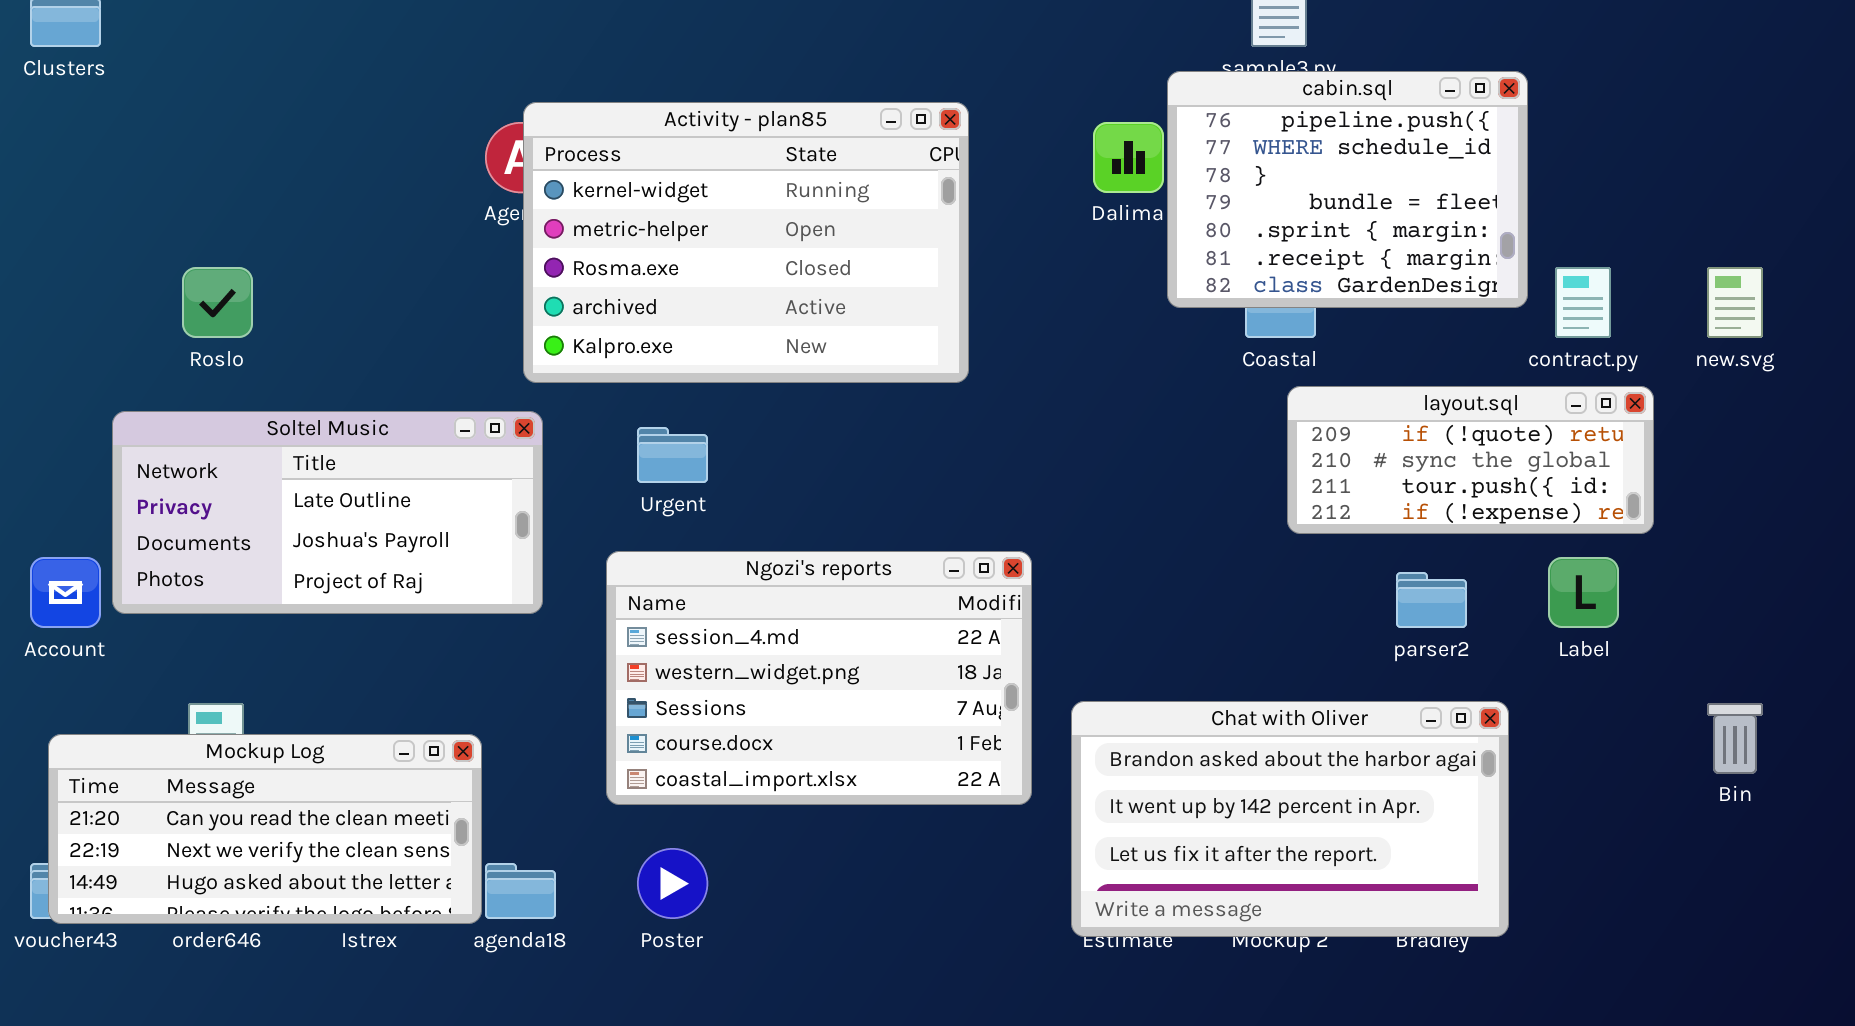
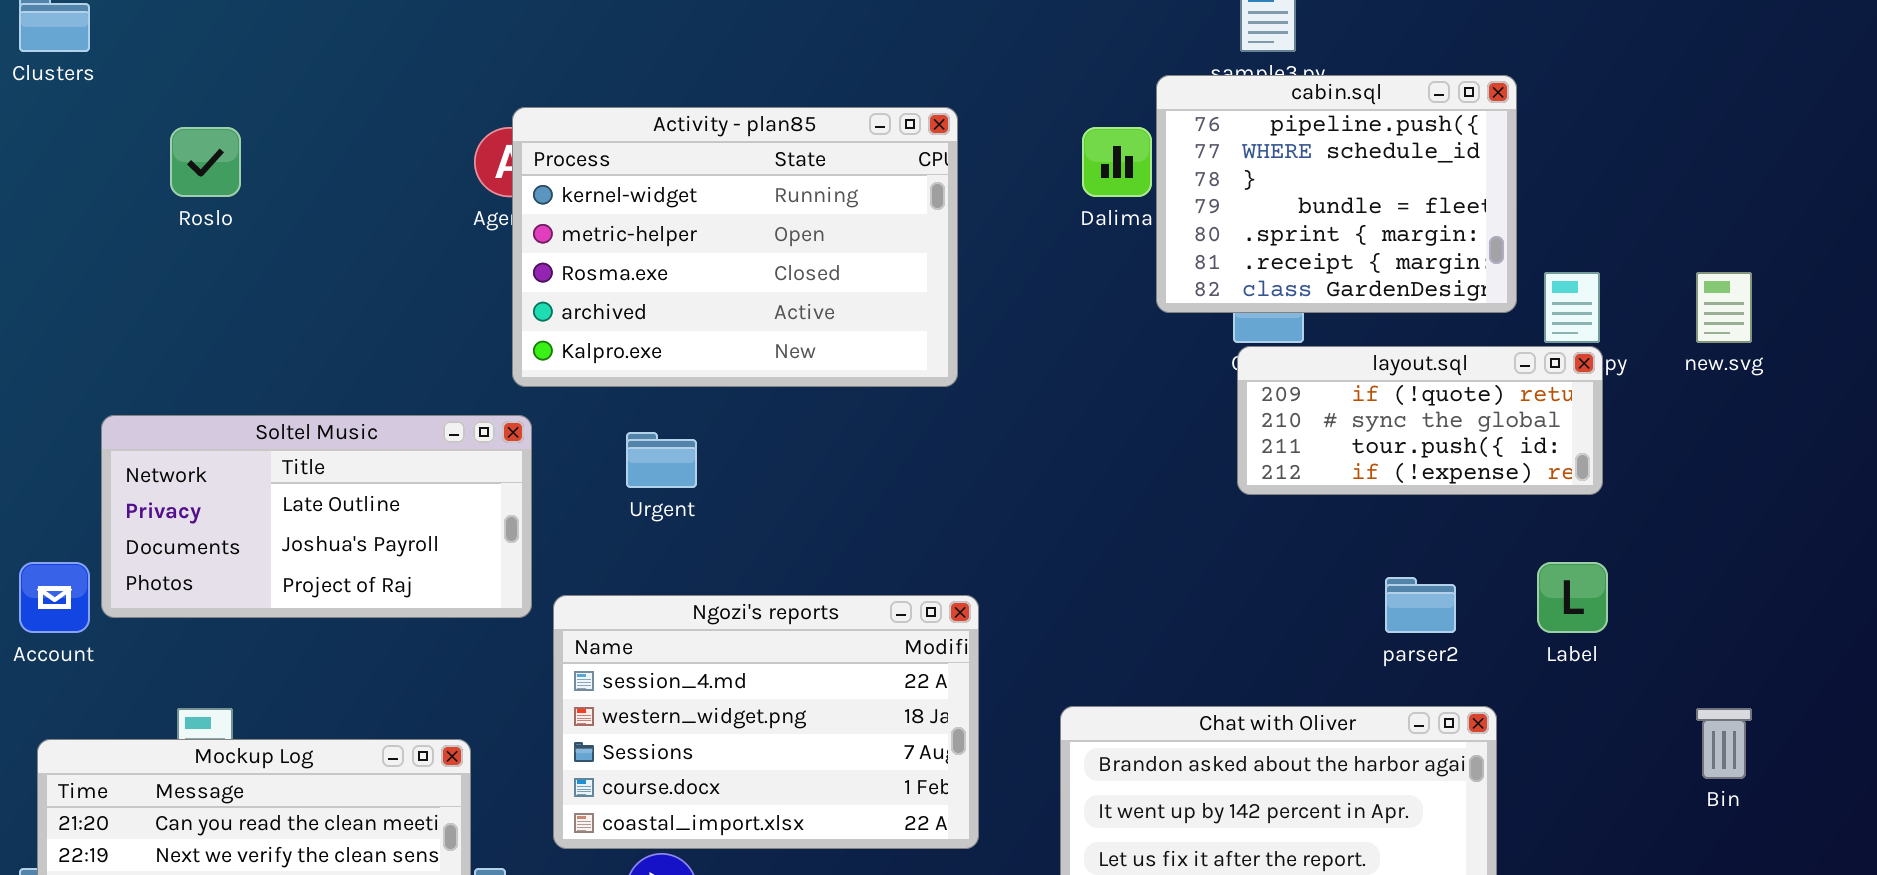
Roslo: [182,267,253,338] -> [170,127,241,197], moved
layout.sql: [1287,386,1654,534] -> [1237,346,1603,495], moved
Ngozi's reports: [606,551,1032,805] -> [553,595,979,849], moved

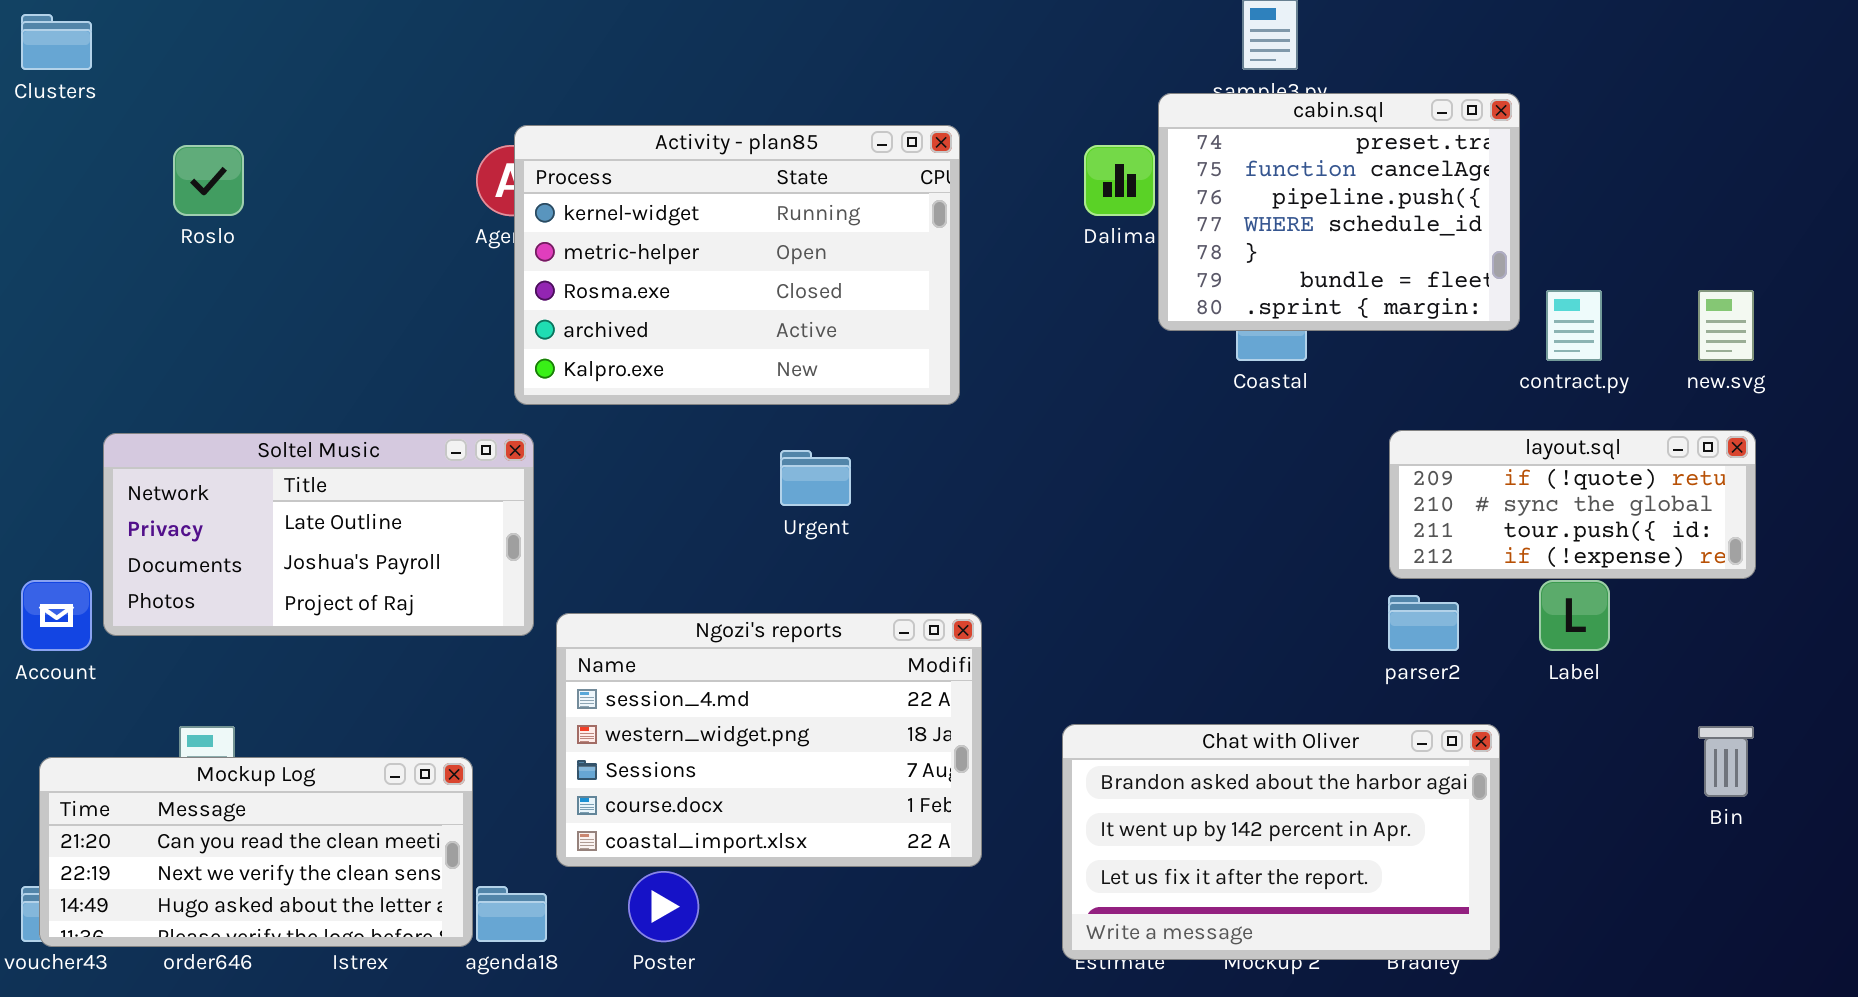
cabin.sql: [1156,75,1517,313] -> [1158,93,1520,331], scrolled up 2 rows
layout.sql: [1237,346,1603,495] -> [1389,430,1756,579], moved
Urgent: [626,432,697,488] -> [780,450,851,506], moved

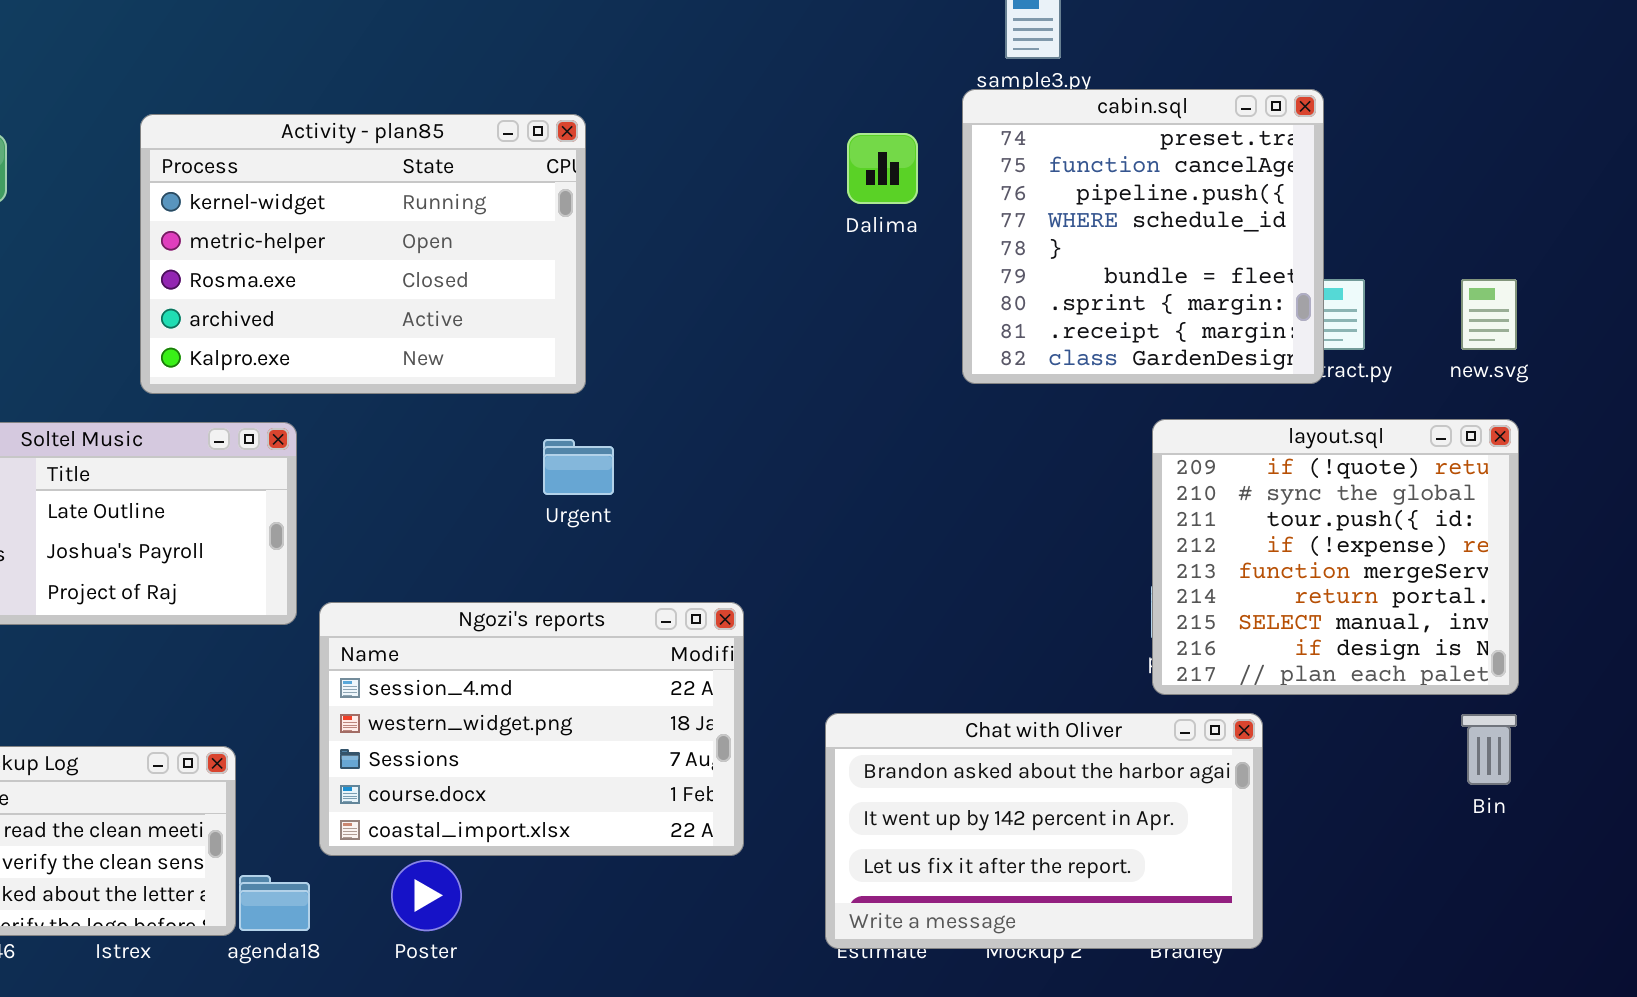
cabin.sql: [1158,93,1520,331] -> [962,89,1324,384], moved, resized
Activity - plan85: [514,125,960,405] -> [140,114,586,394], moved
layout.sql: [1389,430,1756,579] -> [1152,419,1519,695], resized

